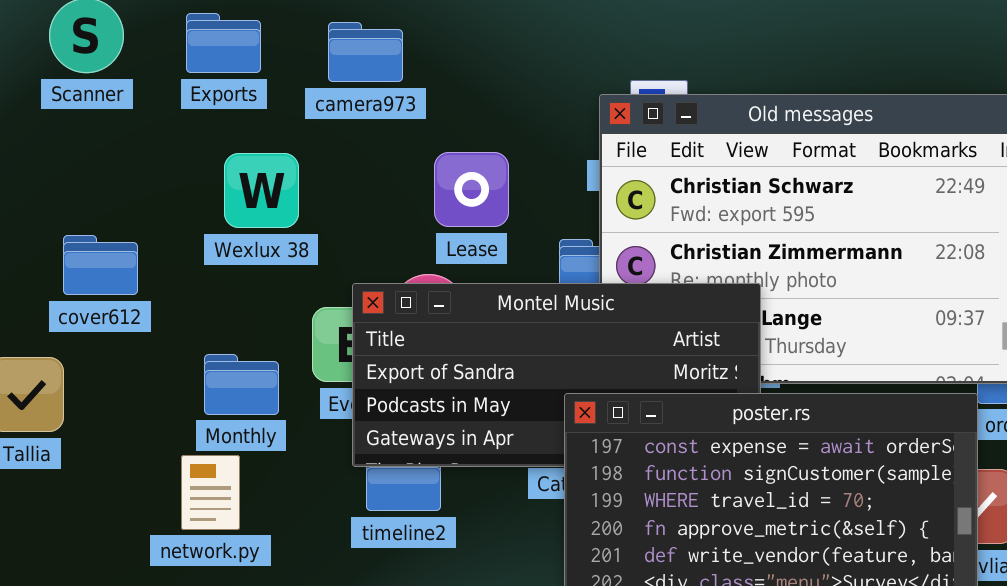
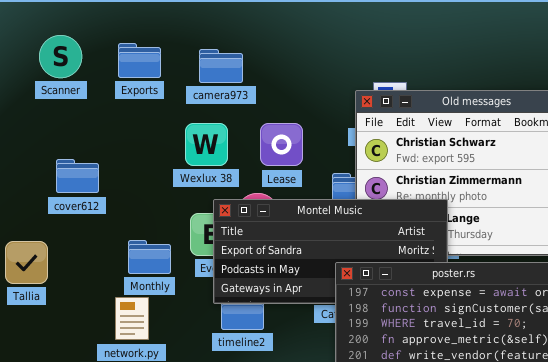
Wexlux 38: [224,153,299,228] -> [185,123,228,166], moved
cover612: [63,235,138,295] -> [56,159,99,193], moved

